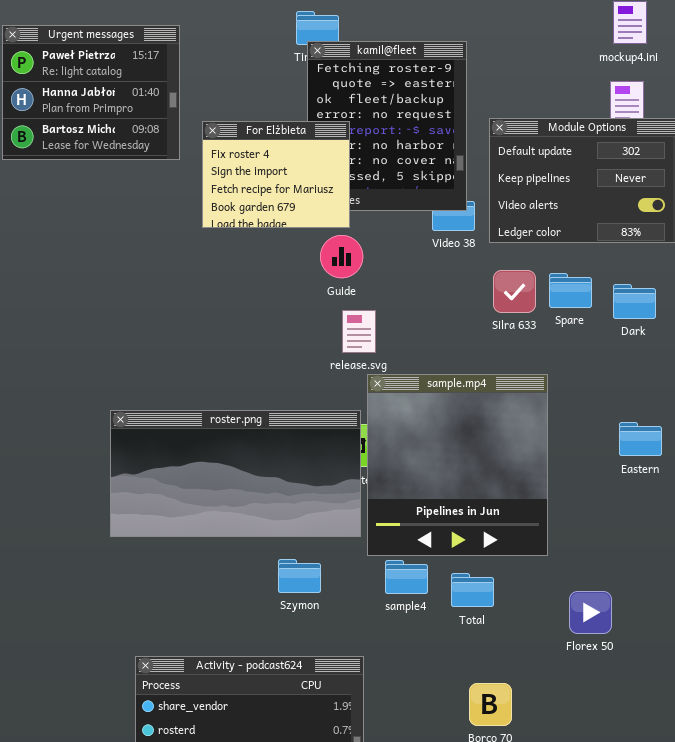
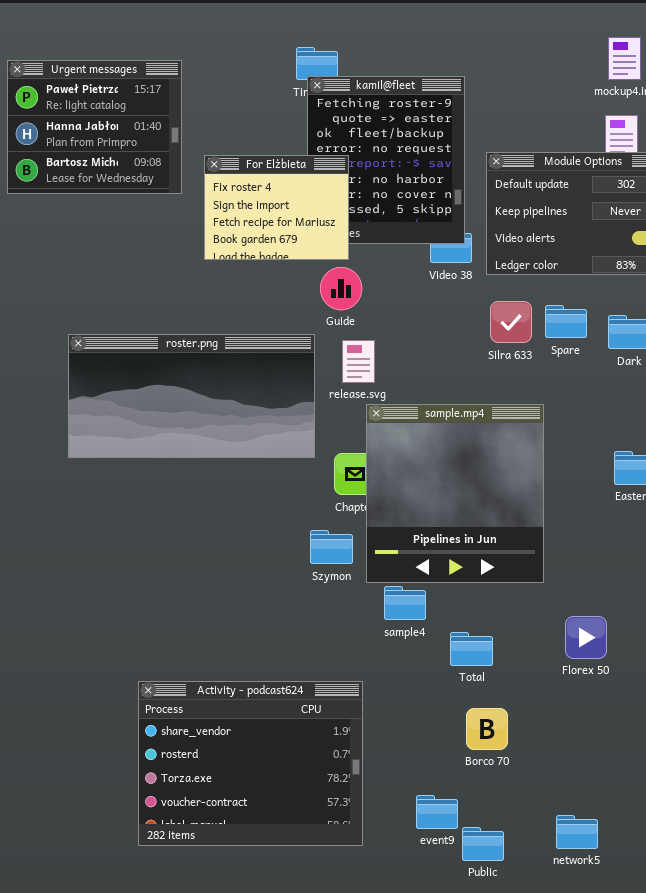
roster.png: [110,410,361,537] -> [68,334,315,458], moved
Szymon: [278,559,321,593] -> [310,530,353,564], moved
Total: [451,573,494,607] -> [450,632,493,666], moved

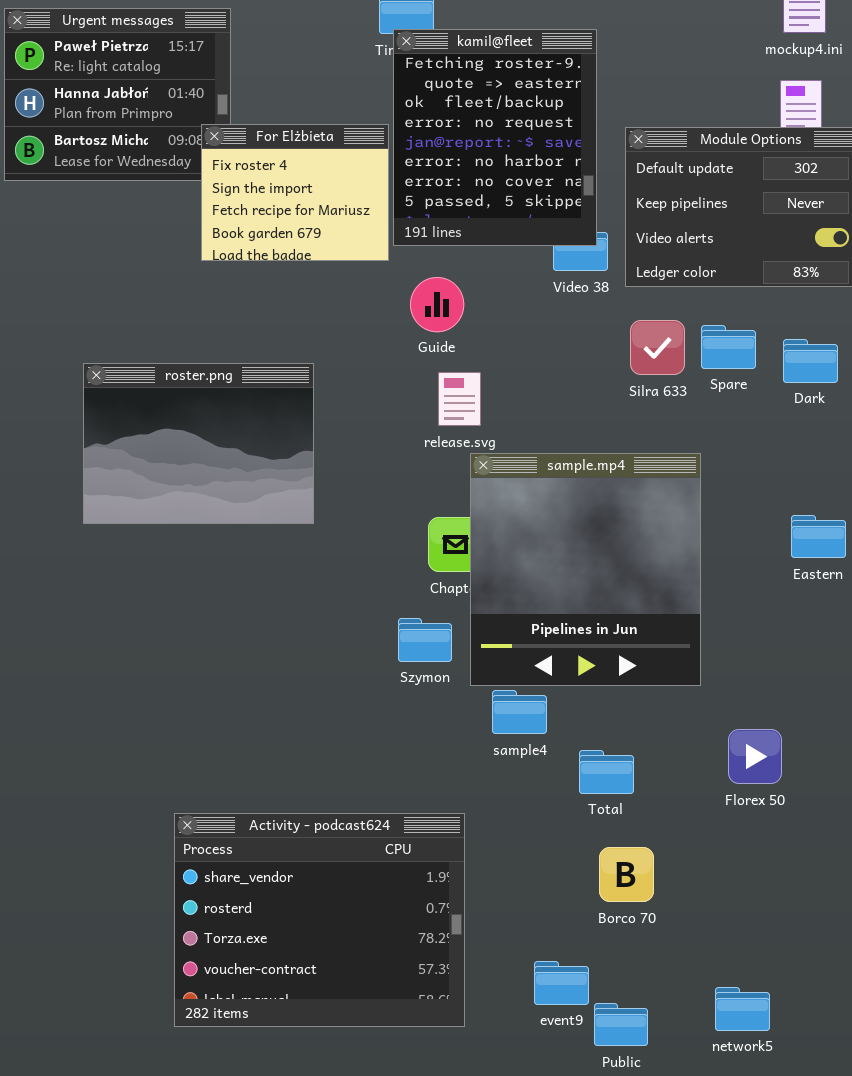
For Elżbieta: [204,155,349,260] -> [201,124,389,261], moved
roster.png: [68,334,315,458] -> [83,363,314,524], resized

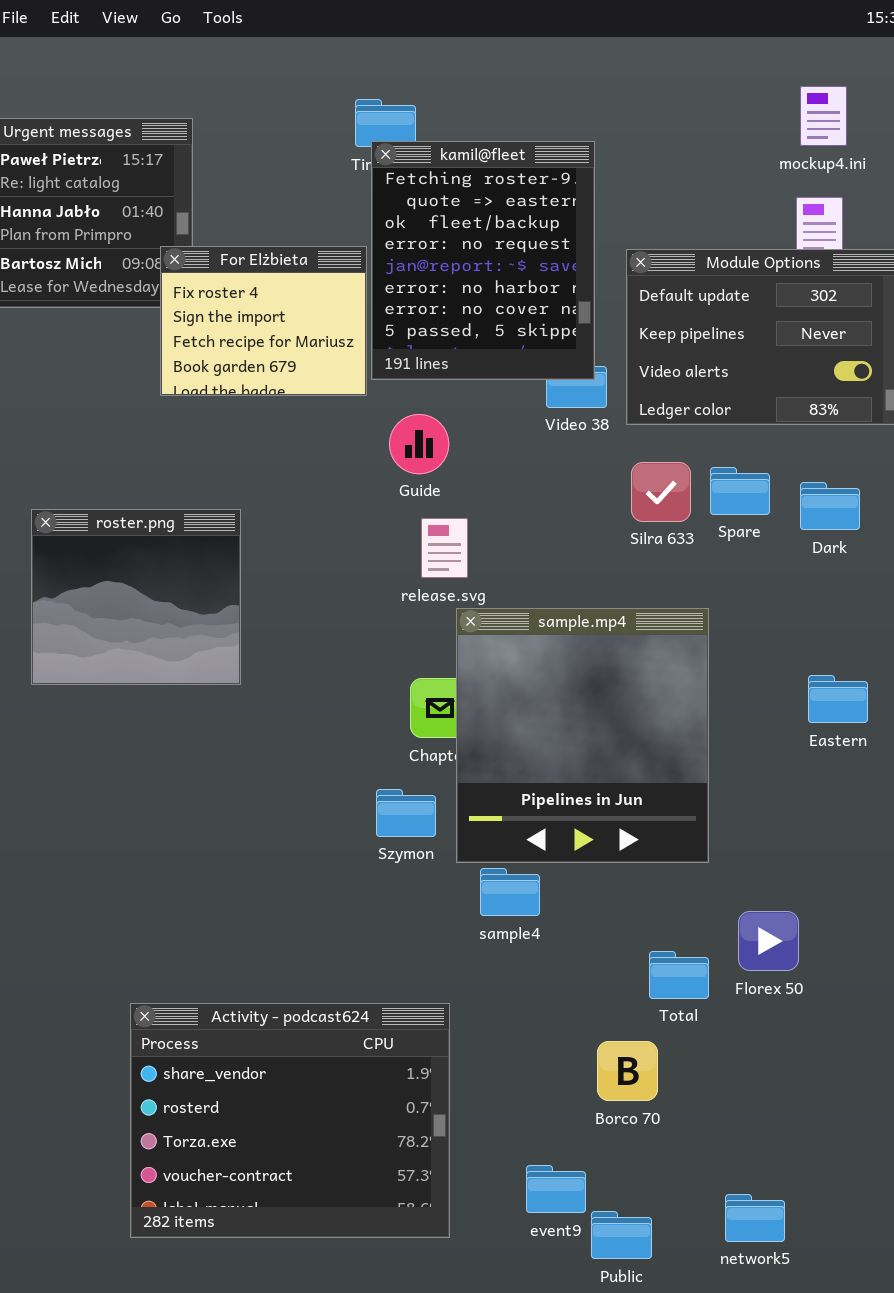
roster.png: [83,363,314,524] -> [31,509,241,685], resized
Total: [579,750,634,794] -> [649,951,709,999], moved

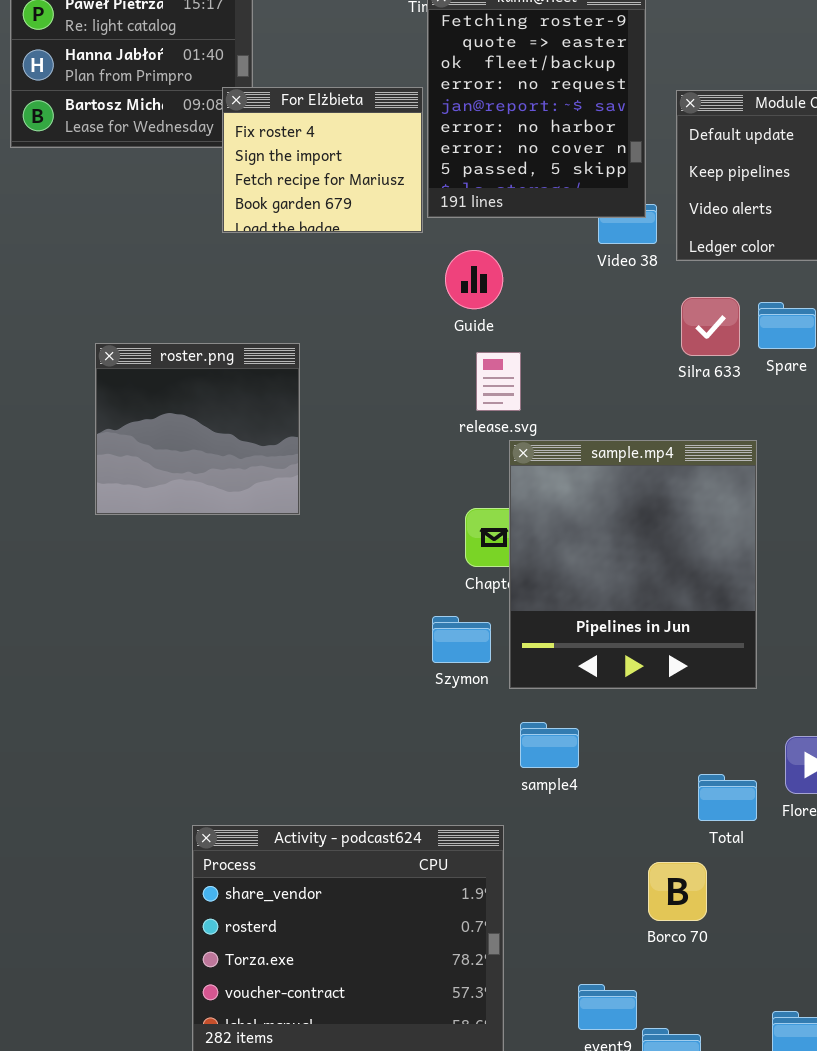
sample4: [480,868,540,916] -> [520,722,579,768], moved

